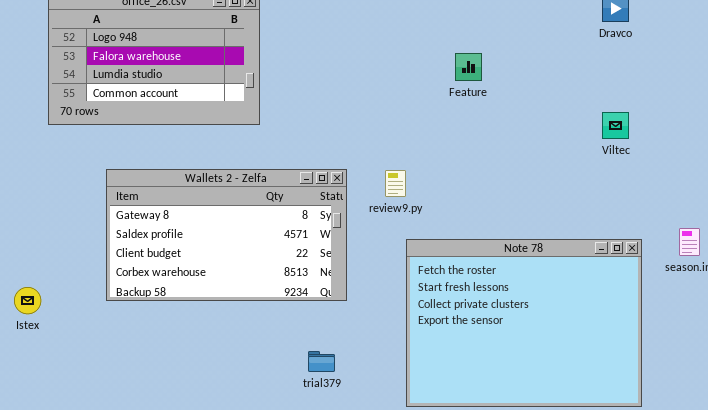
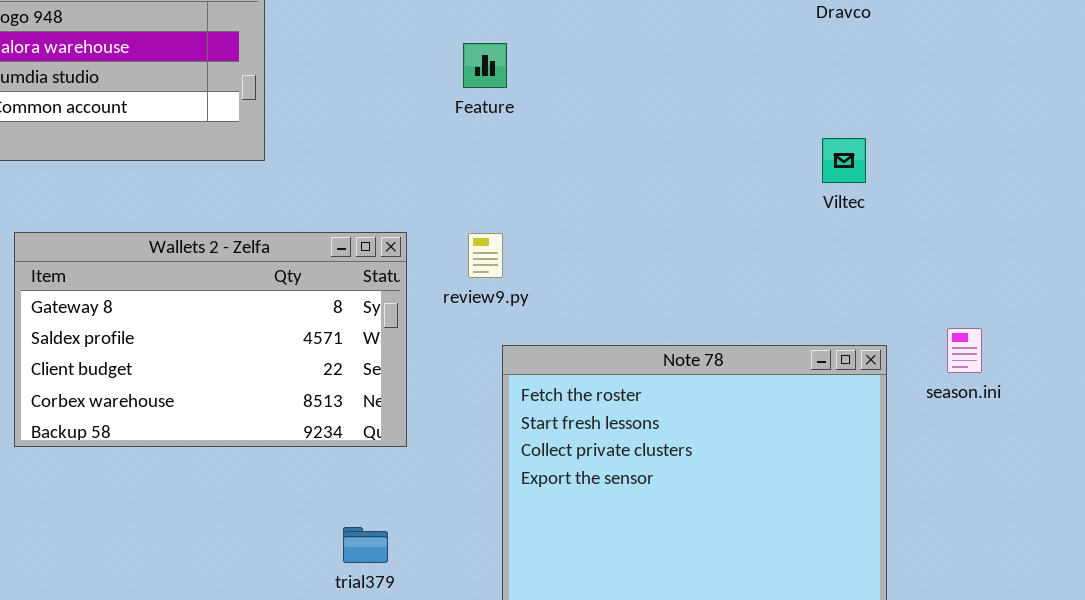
Feature: [455,53,482,81] -> [463,43,507,88], moved

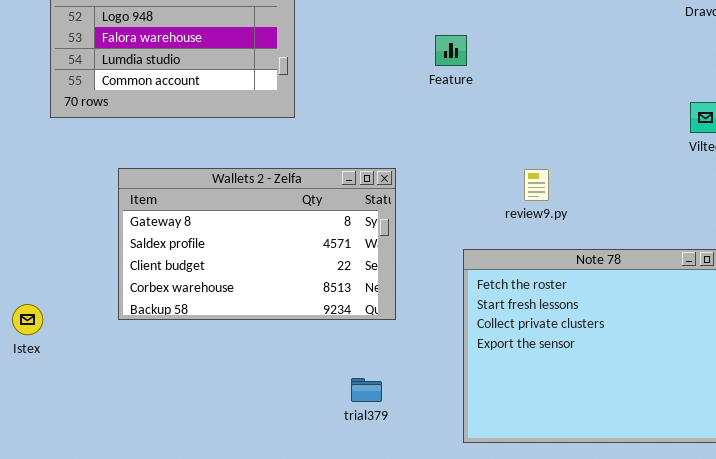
review9.py: [468,233,503,278] -> [524,169,549,201], moved

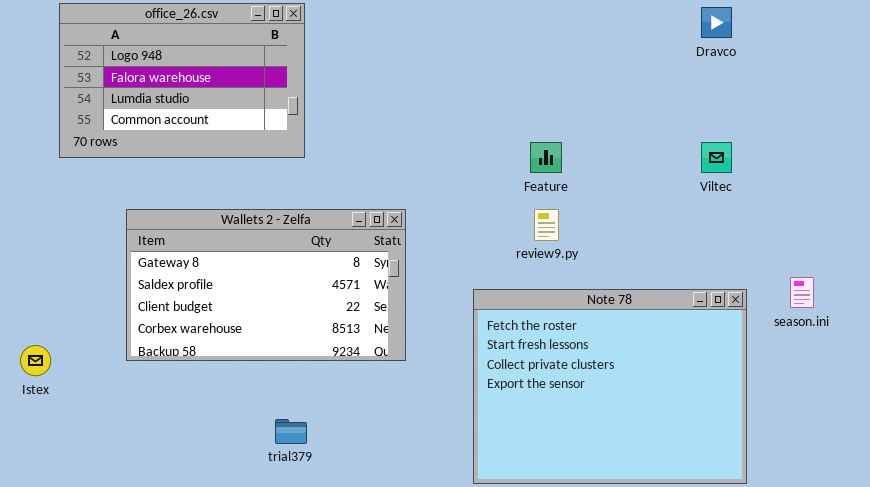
Feature: [435,35,467,66] -> [530,142,562,173], moved
trial379: [351,378,382,402] -> [275,419,307,444], moved

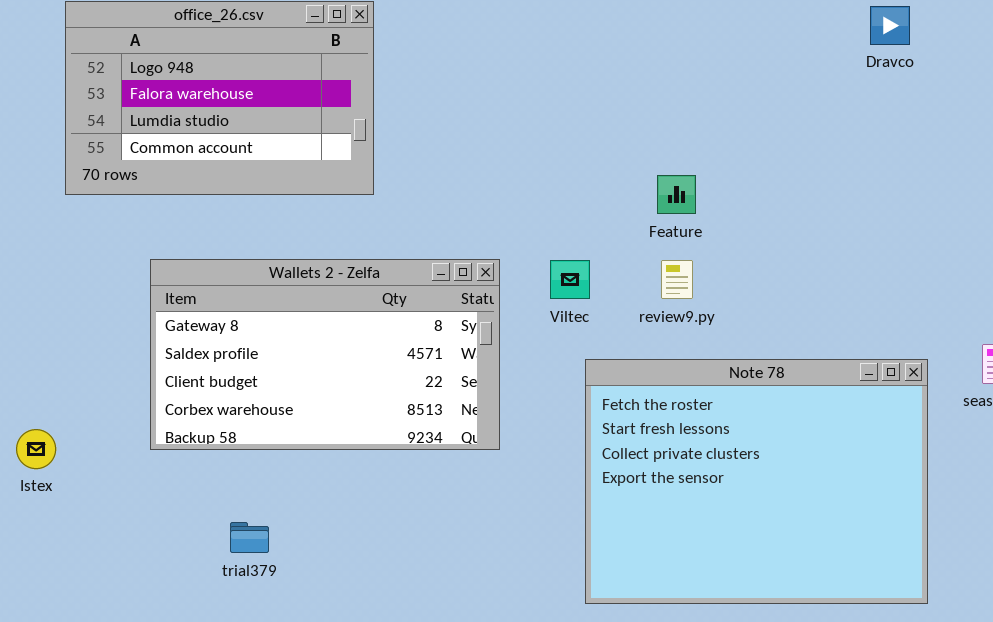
Viltec: [701,142,732,173] -> [550,260,590,299], moved
trial379: [275,419,307,444] -> [230,522,269,553], moved

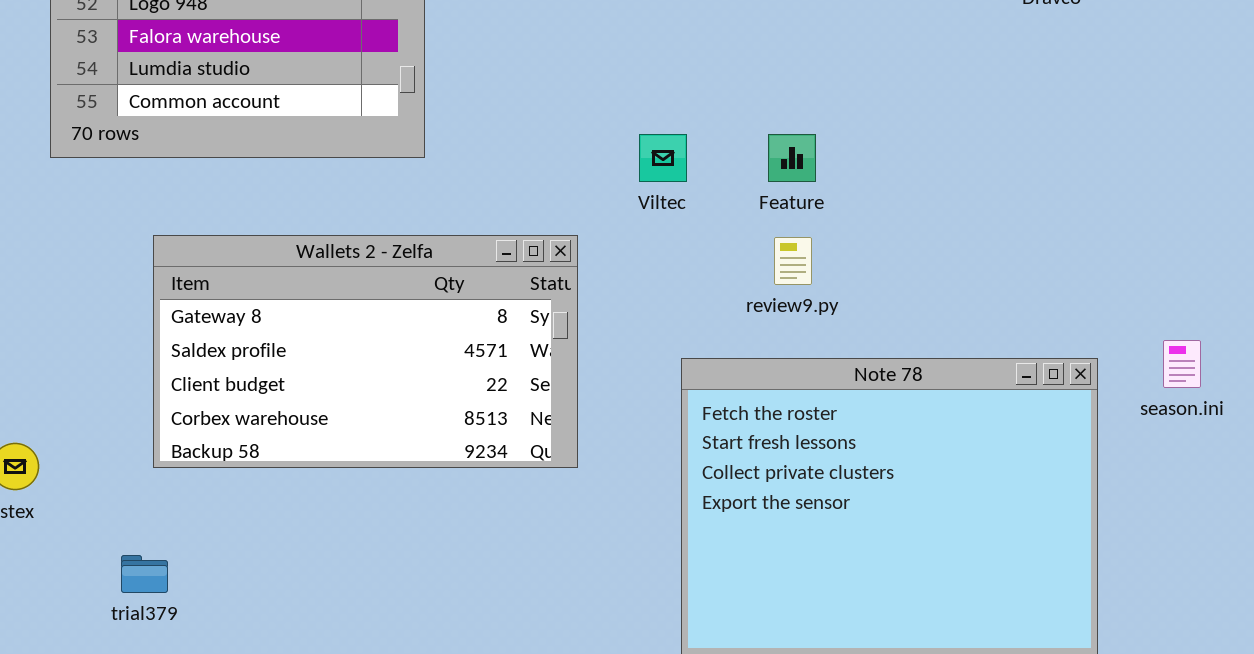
Viltec: [550,260,590,299] -> [639,134,687,182], moved
trial379: [230,522,269,553] -> [121,555,168,593], moved

